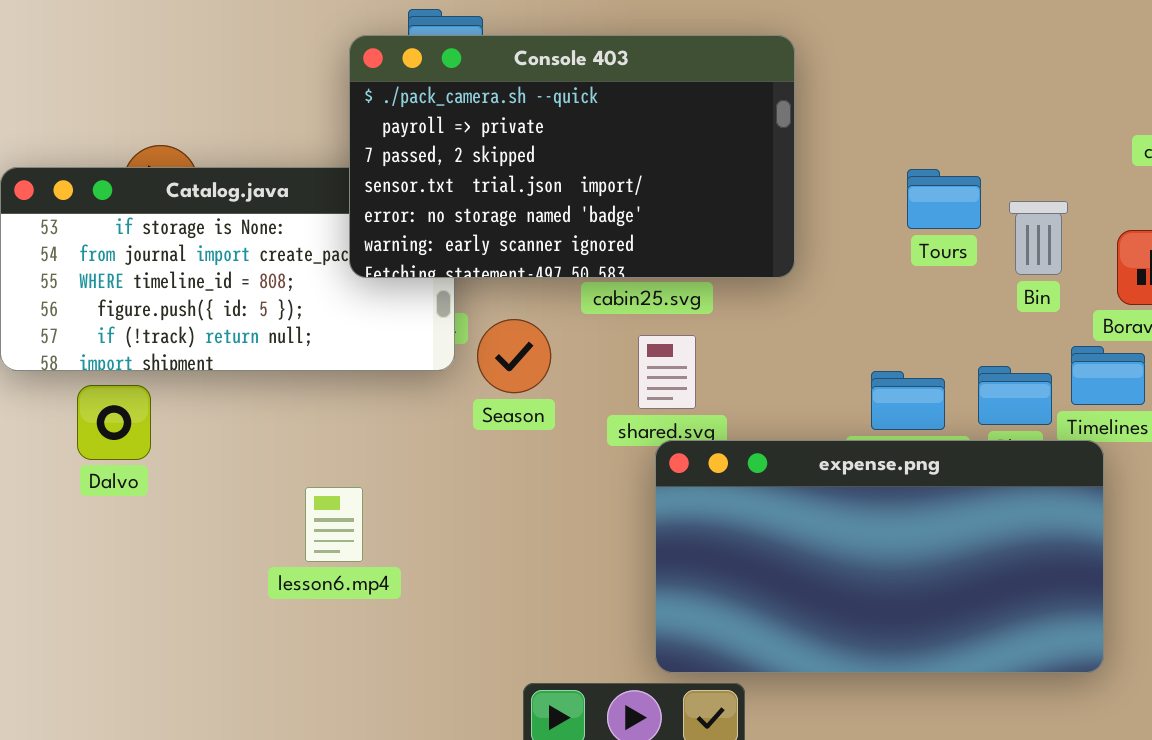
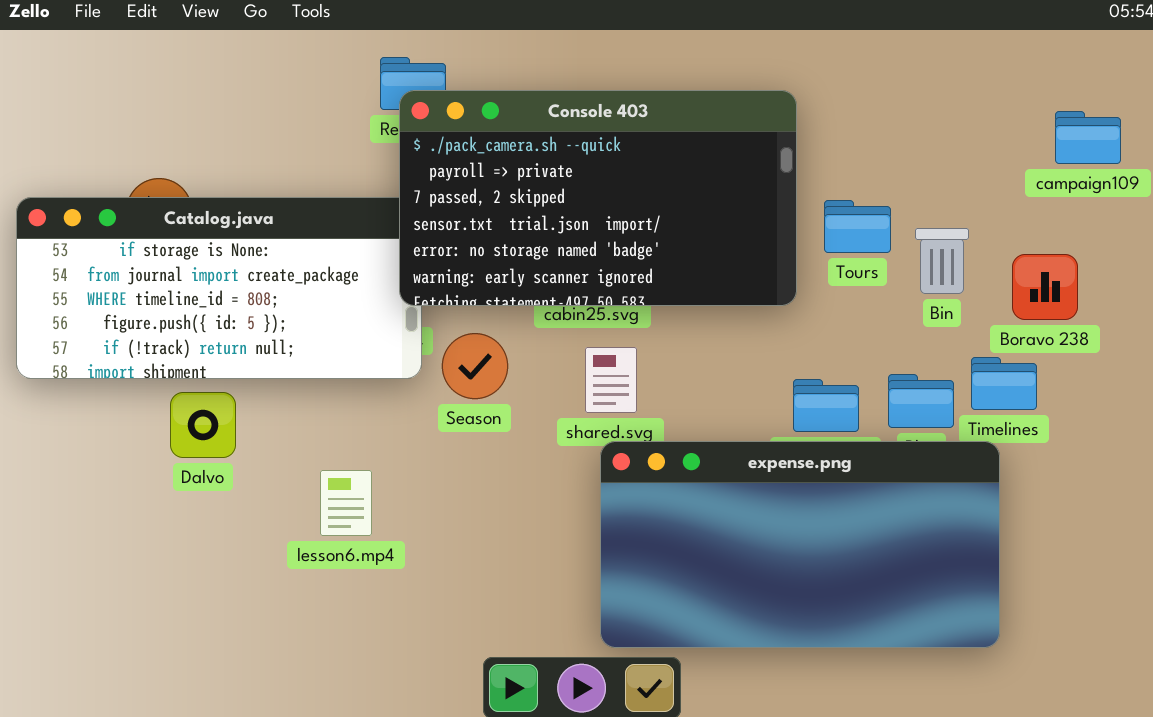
Console 403: [349,35,795,278] -> [399,90,797,306], moved
Dalvo: [77,385,151,460] -> [170,392,236,458], moved
lesson6.mp4: [305,487,363,562] -> [320,470,372,536], moved

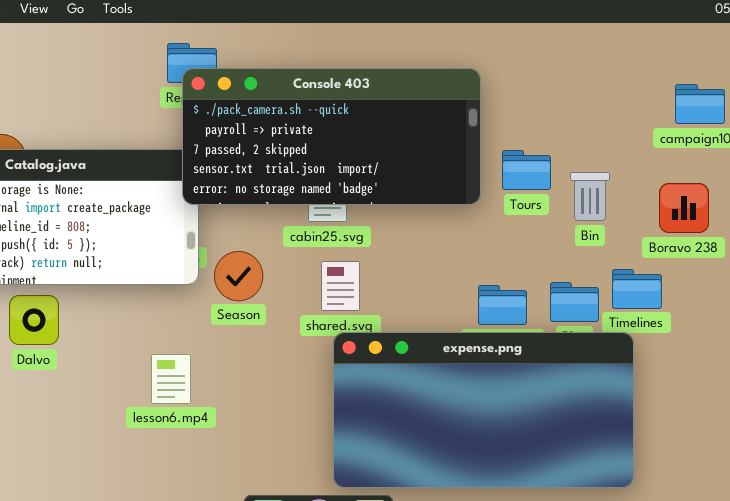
Console 403: [399,90,797,306] -> [182,68,481,205], resized
Boravo 238: [1012,254,1078,320] -> [659,183,709,233], moved
lesson6.mp4: [320,470,372,536] -> [151,354,191,404], moved

